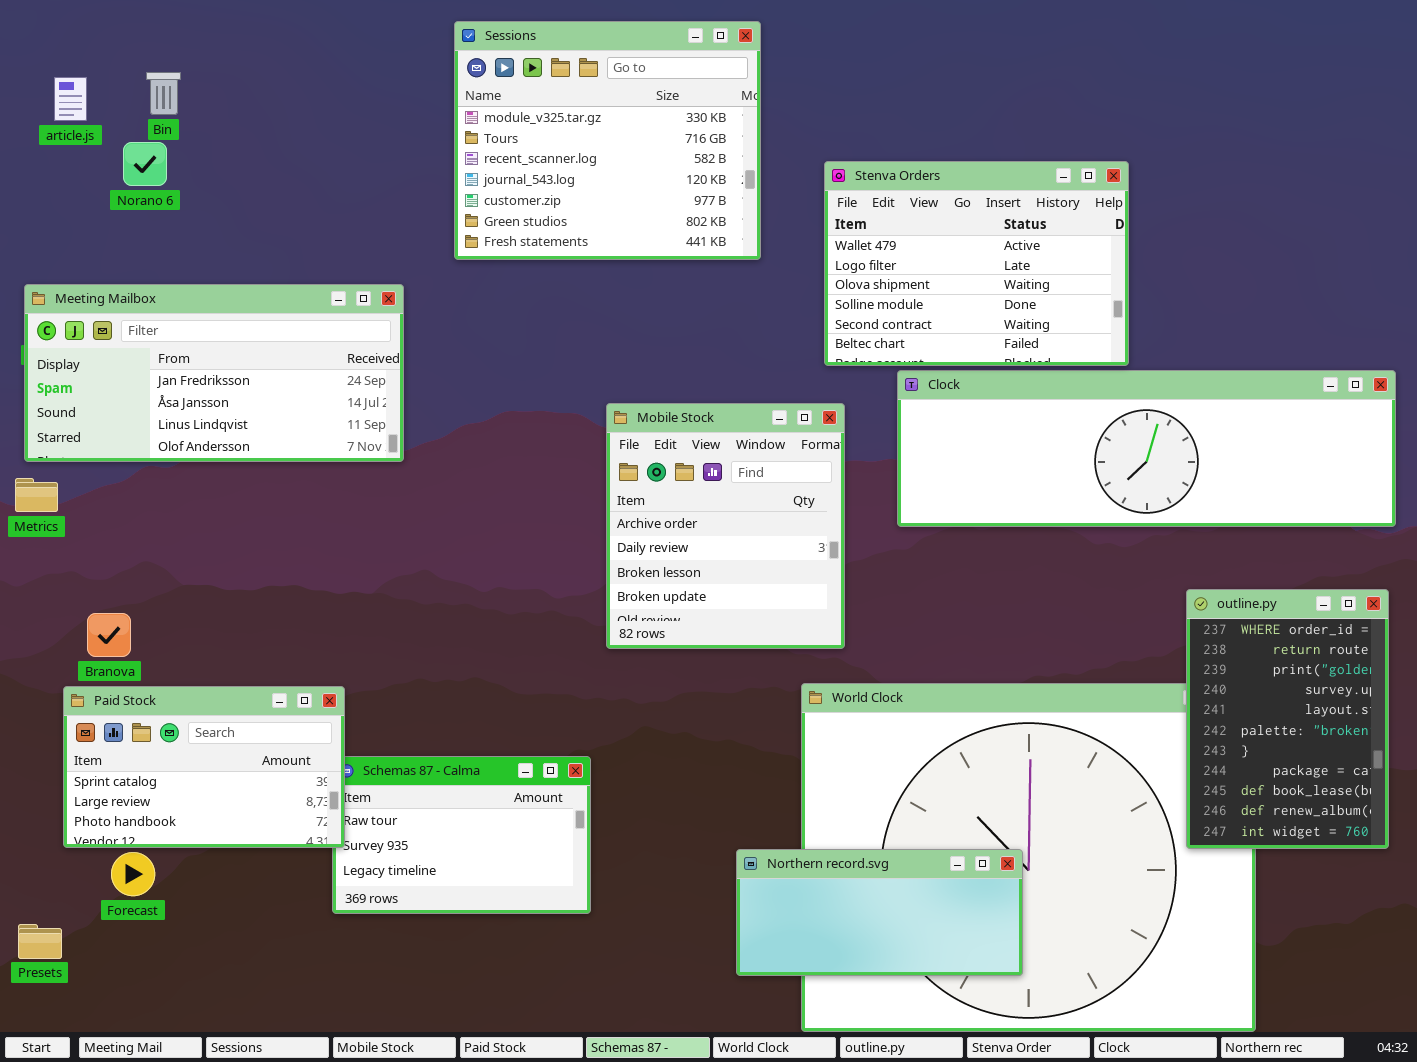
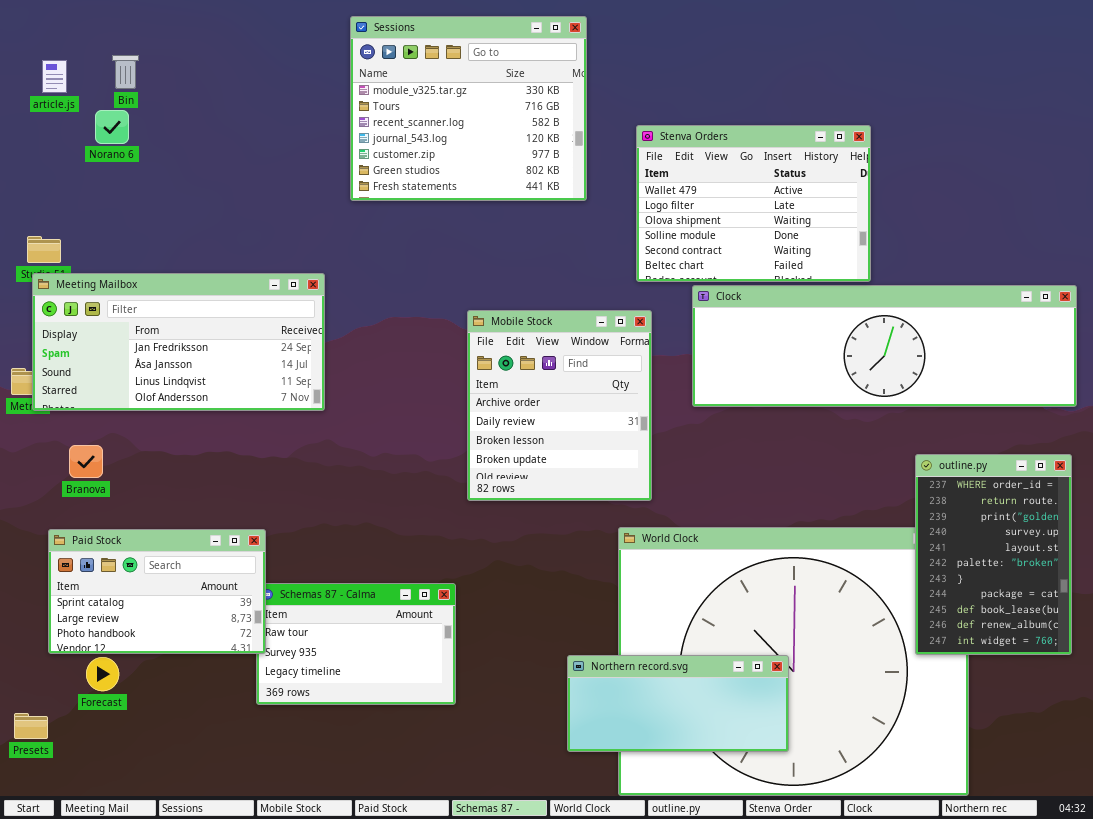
Meeting Mailbox: [24,284,404,462] -> [32,273,325,411], moved
Branova: [87,613,131,657] -> [69,445,103,478], moved

